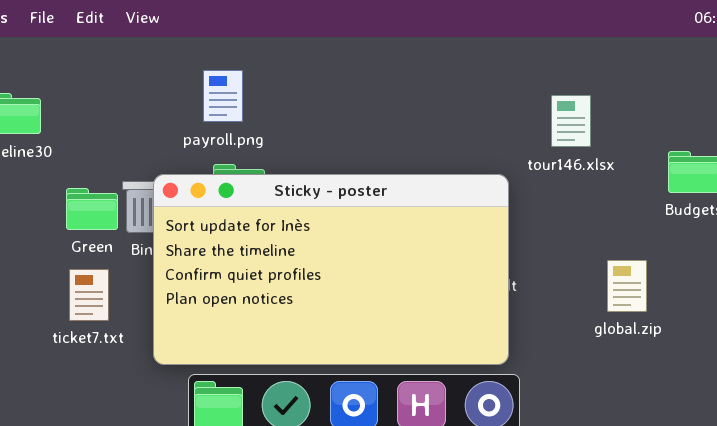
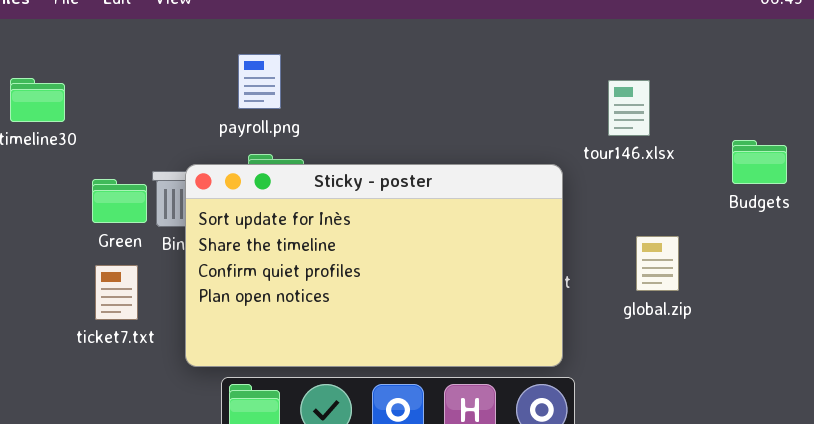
global.zip: [607,260,647,312] -> [636,236,679,291], moved

